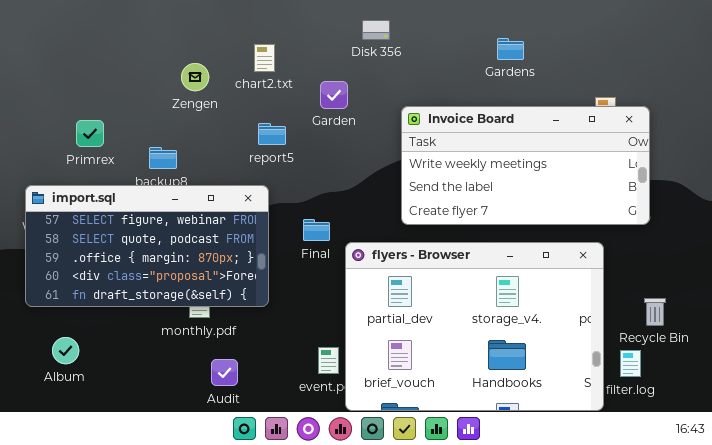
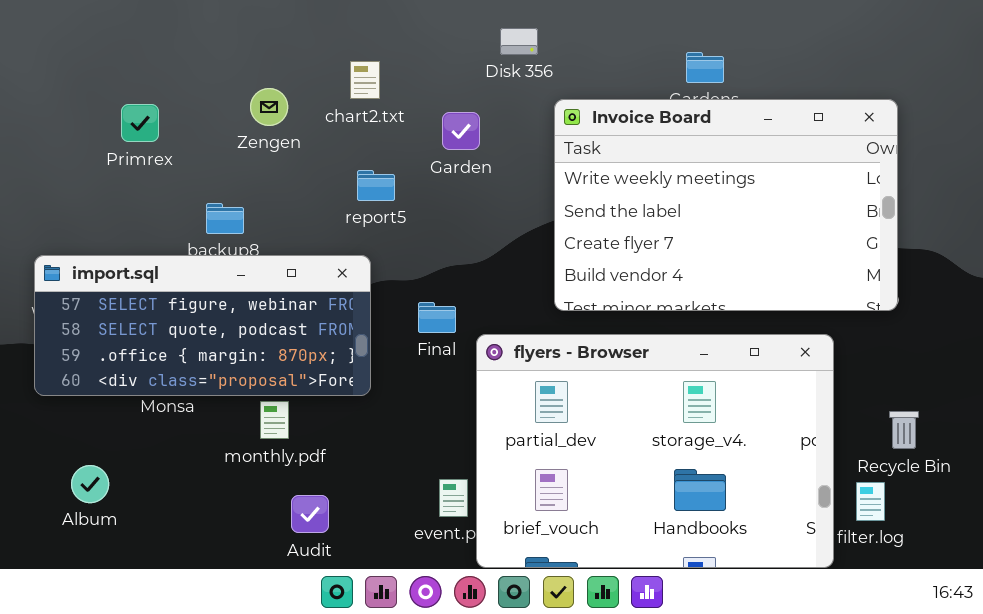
Invoice Board: [401,106,650,225] -> [554,99,898,311], resized
Primrex: [76,120,104,147] -> [121,104,159,142], moved
import.sql: [25,185,269,307] -> [34,255,371,396], resized

